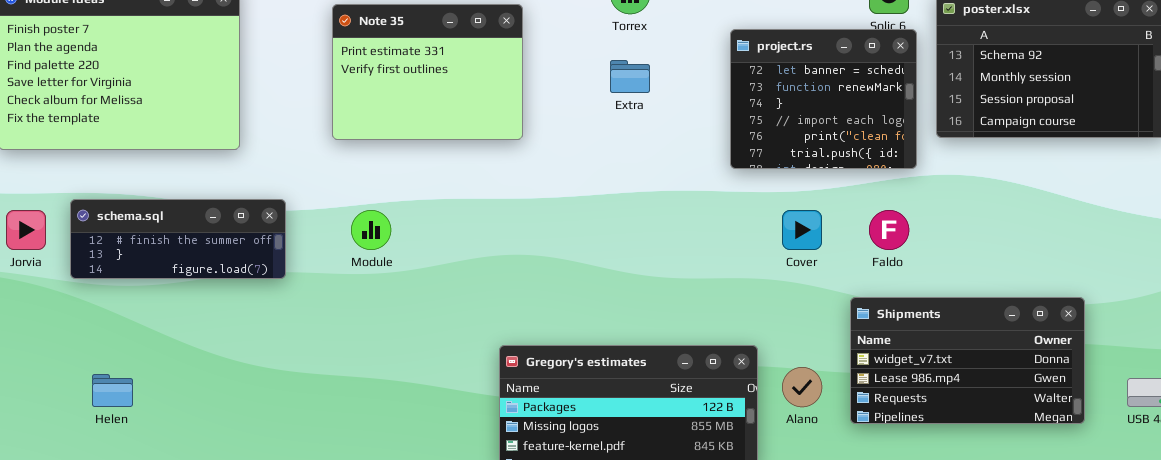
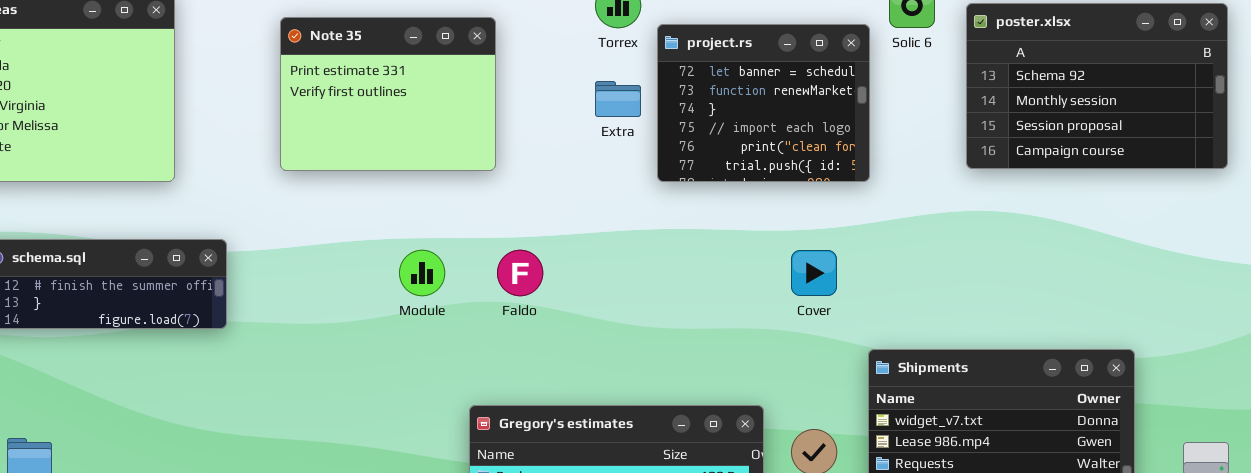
project.rs: [730,29,917,169] -> [657,24,870,182], moved
Module: [351,210,391,250] -> [399,250,445,296], moved
Faldo: [869,210,909,250] -> [497,250,543,296], moved

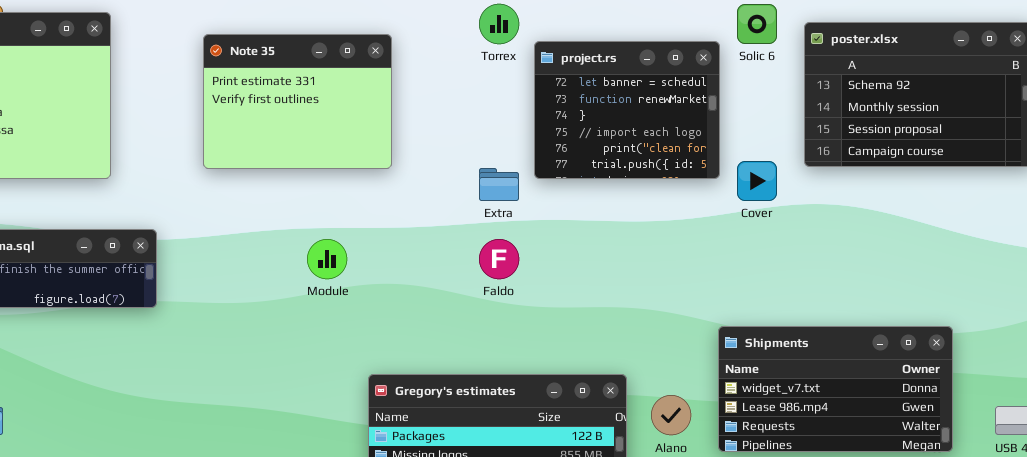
Extra: [595,81,641,117] -> [479,168,519,201], moved
Faldo: [497,250,543,296] -> [479,239,519,279], moved
Cover: [791,250,837,296] -> [737,161,777,201], moved

